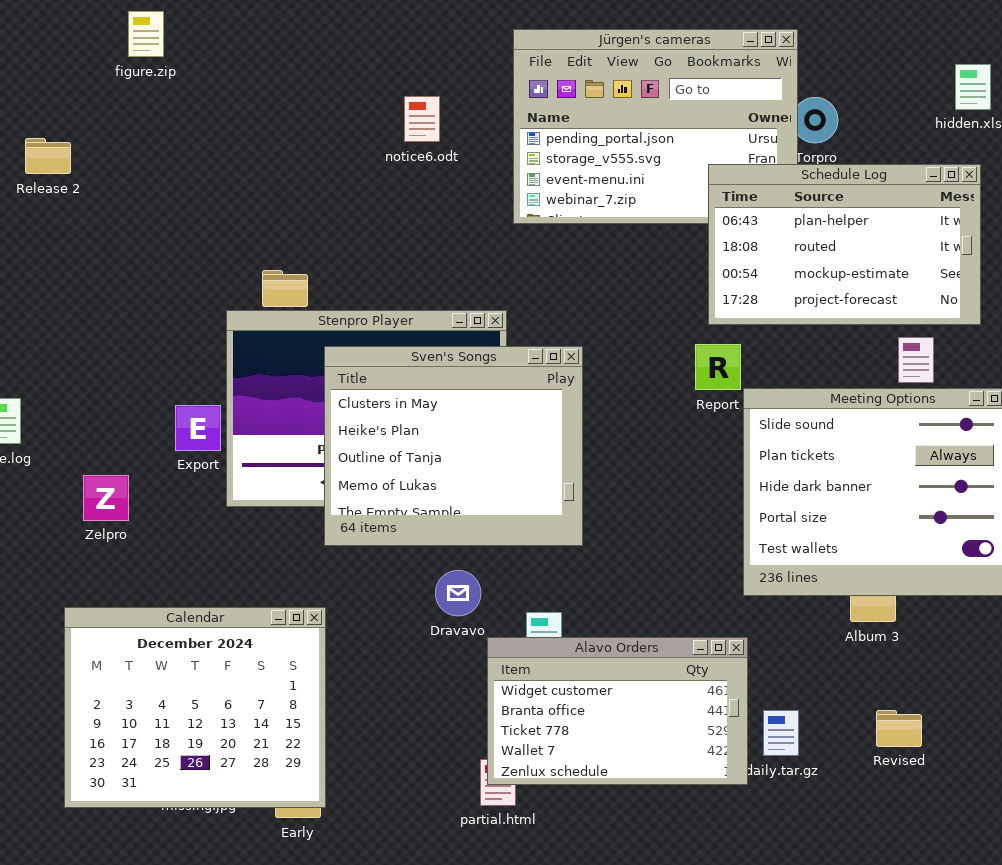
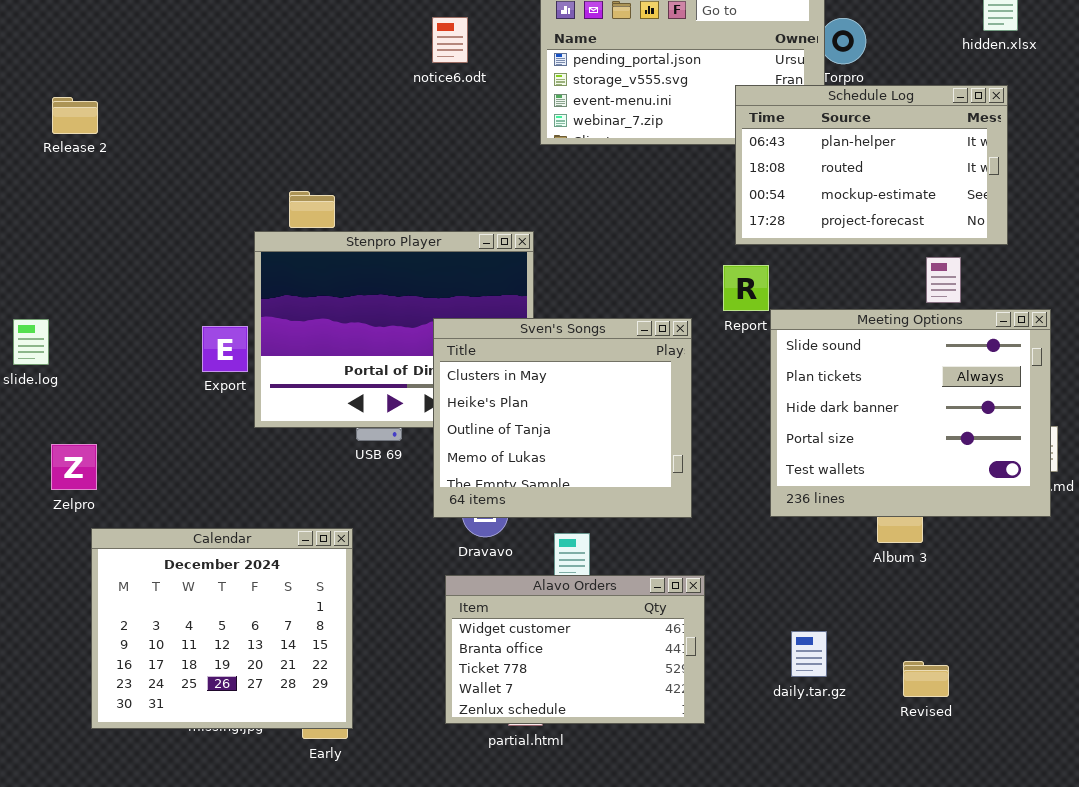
Release 2: [25,138,71,174] -> [52,97,98,134], moved
Sven's Songs: [324,346,583,546] -> [433,318,692,518], moved
Zelpro: [83,475,129,521] -> [51,444,97,490], moved
Alavo Orders: [487,637,748,785] -> [445,575,705,724], moved
Revised: [876,710,922,747] -> [903,661,949,697], moved

